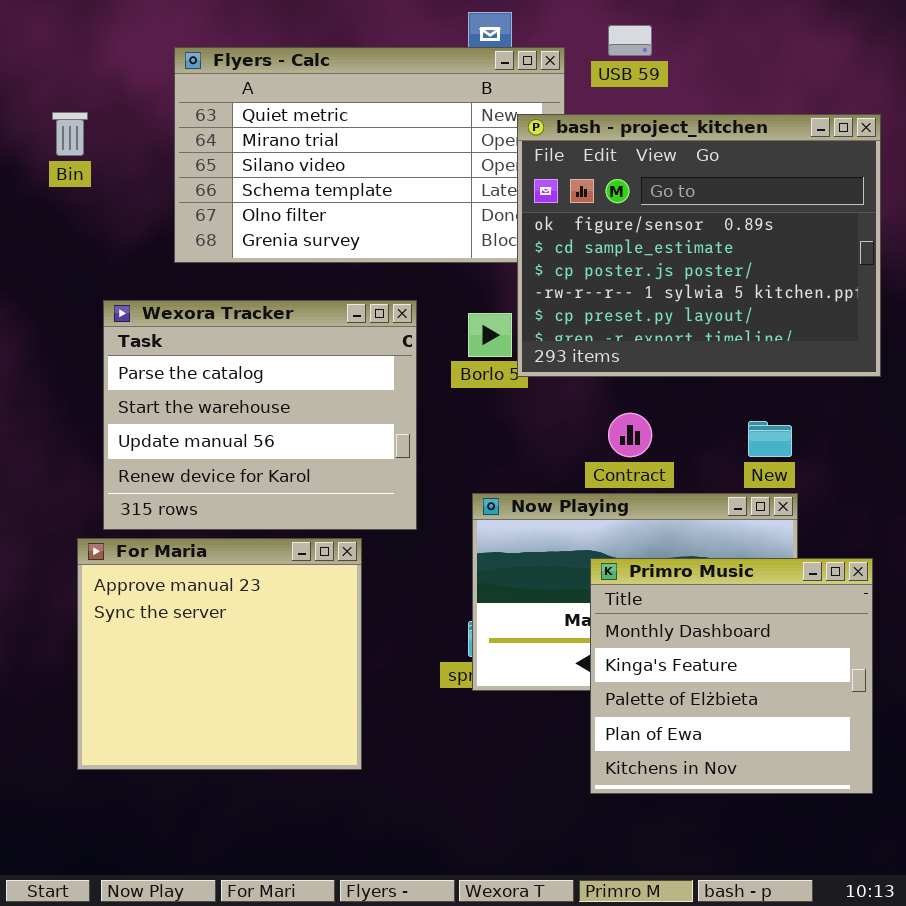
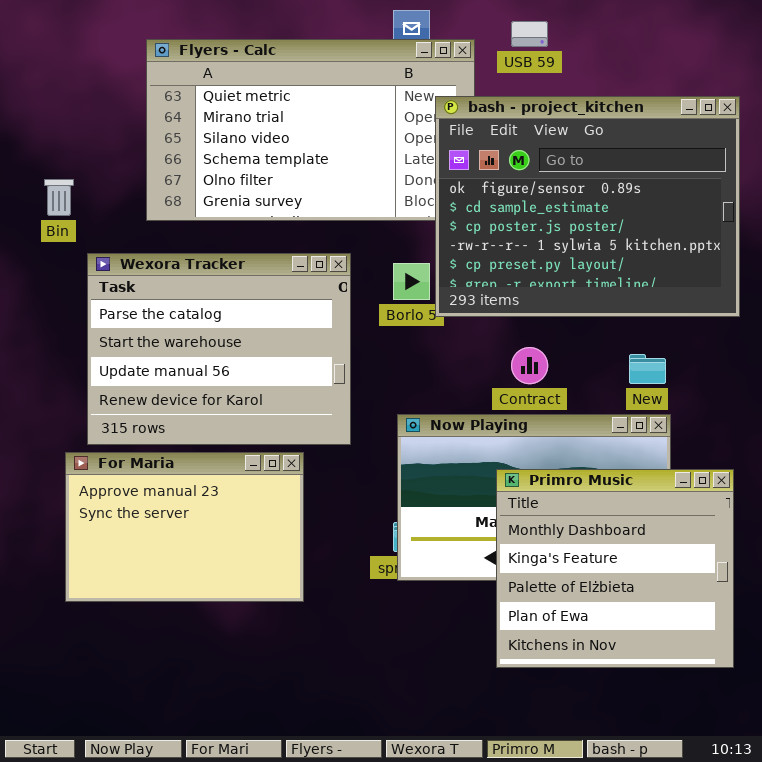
Bin: [52,112,88,156] -> [44,179,74,216], moved
For Maria: [77,538,362,770] -> [65,452,304,602], resized

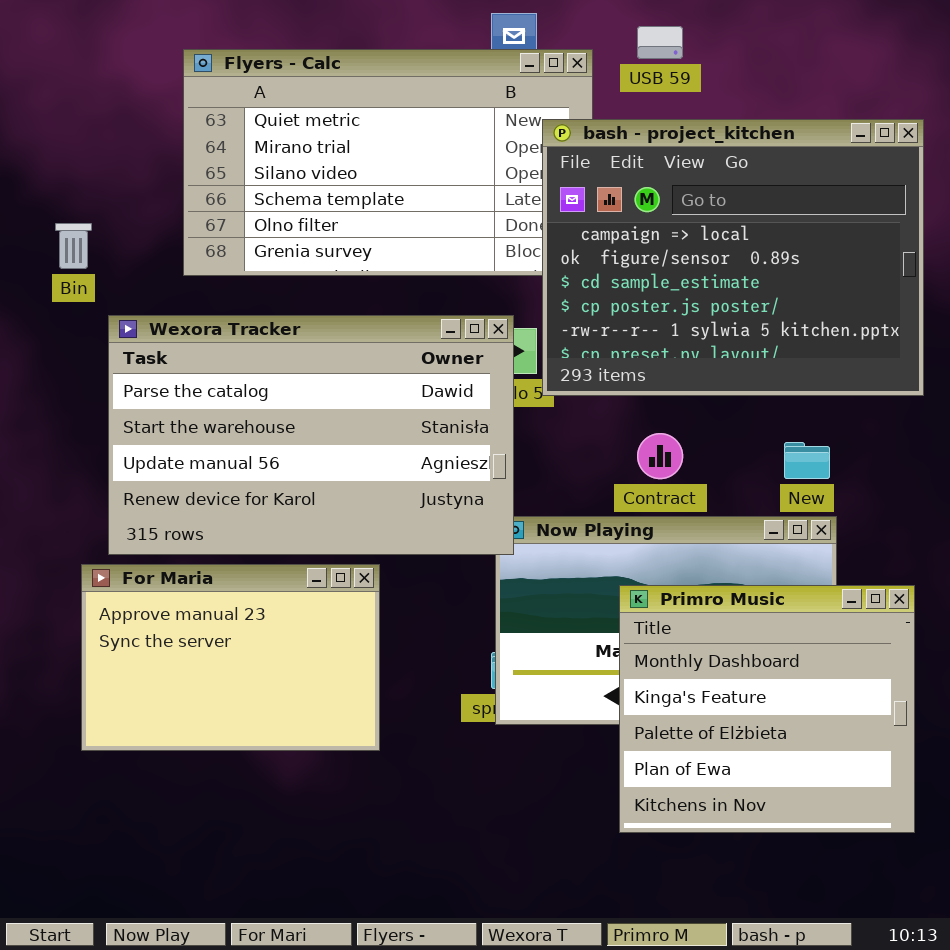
bash - project_kitchen: [435,96,740,317] -> [542,119,924,396], scrolled up 1 row
Wexora Tracker: [87,253,351,445] -> [108,315,514,555], resized

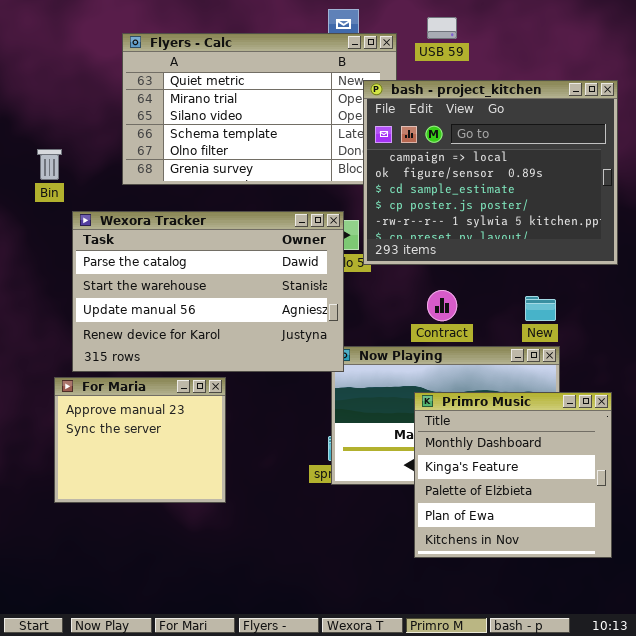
For Maria: [81,564,380,751] -> [54,377,226,503], resized

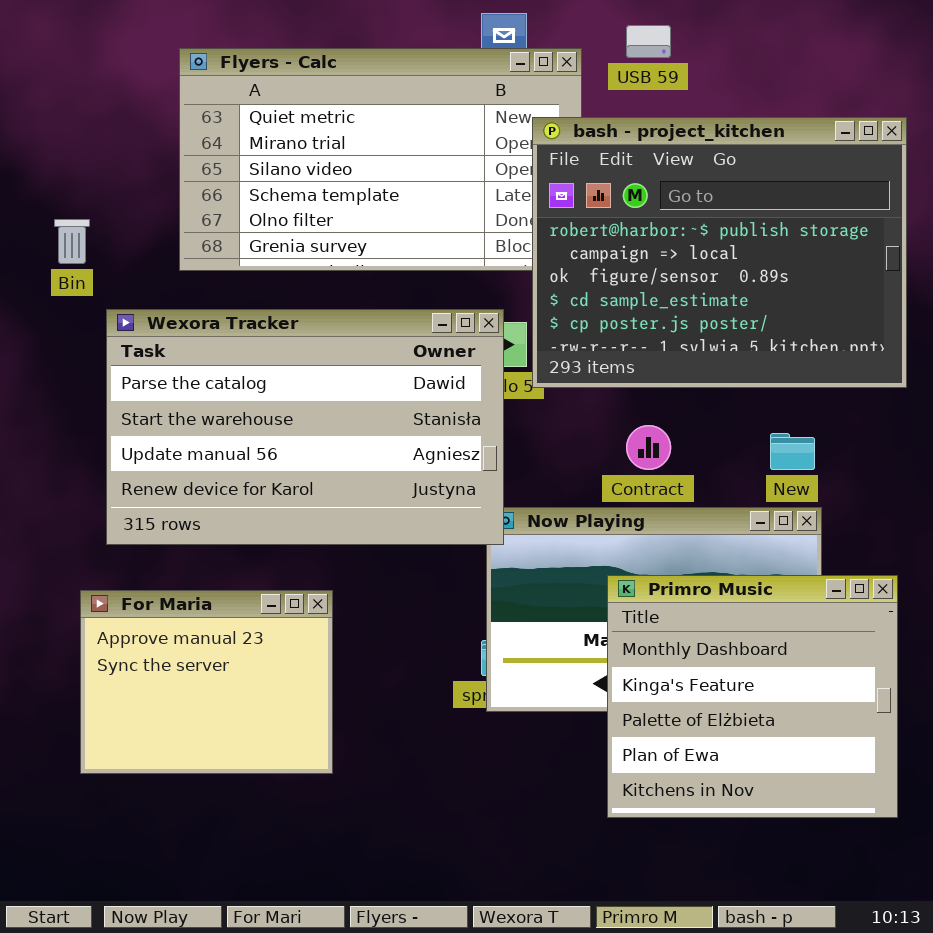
bash - project_kitchen: [363,80,618,265] -> [532,117,907,388], scrolled up 1 row
For Maria: [54,377,226,503] -> [80,590,333,774], moved

